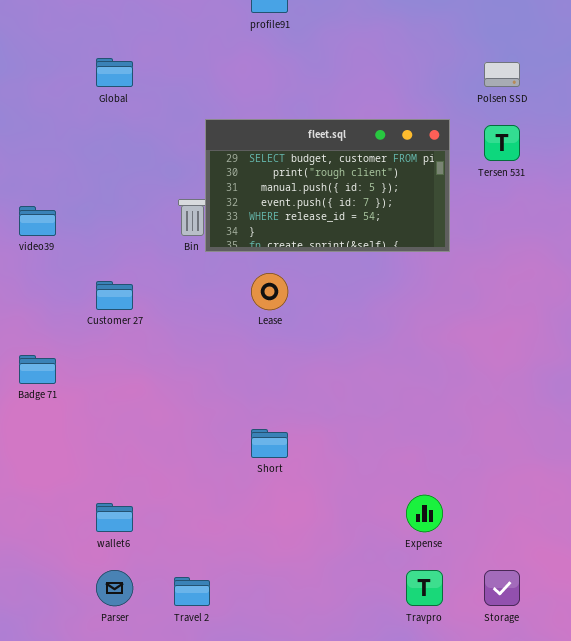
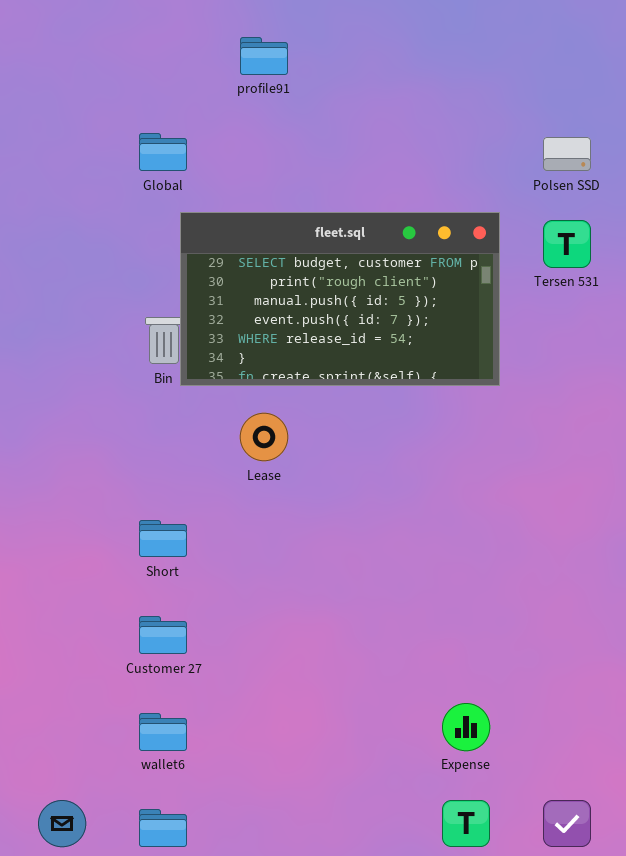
Global: [96,58,133,87] -> [139,133,187,171], moved
Customer 27: [96,281,133,310] -> [139,616,187,654], moved
Short: [251,429,288,458] -> [139,520,187,557], moved
wallet6: [96,503,133,532] -> [139,713,187,751], moved

